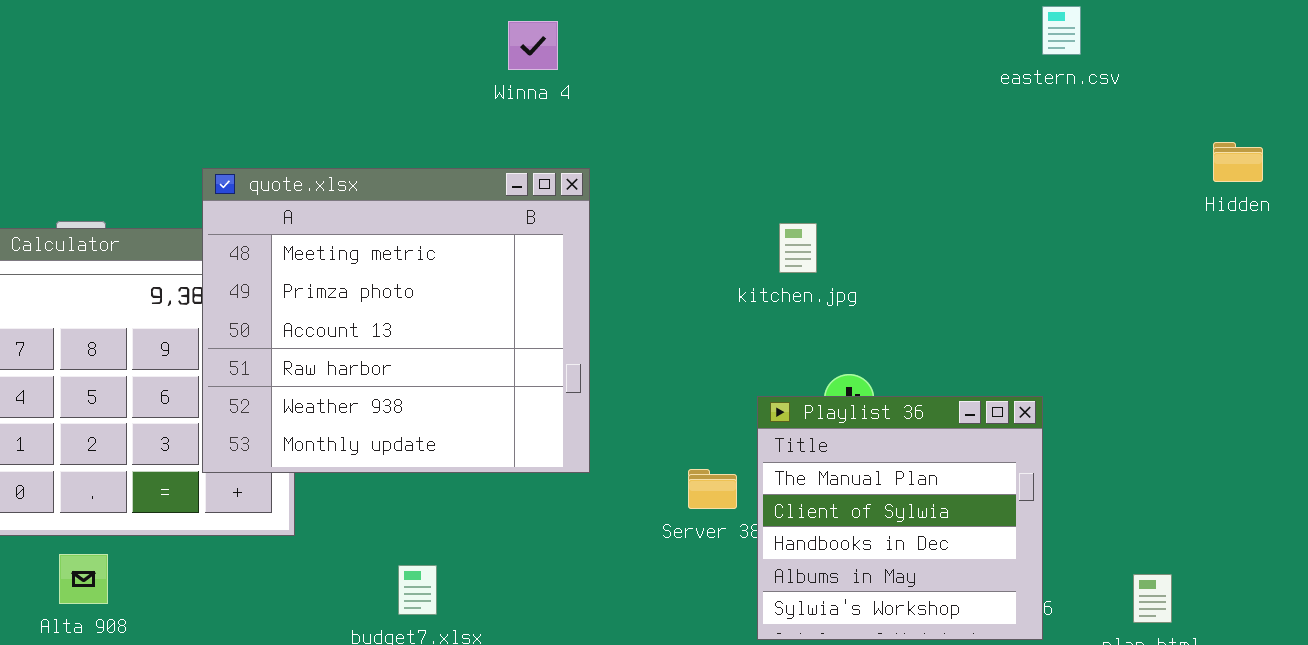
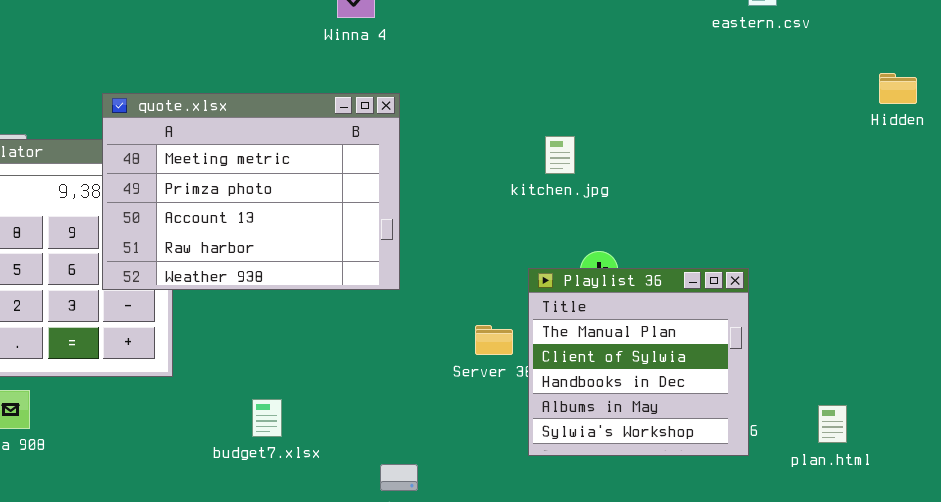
quote.xlsx: [202,168,590,473] -> [102,93,400,290], resized

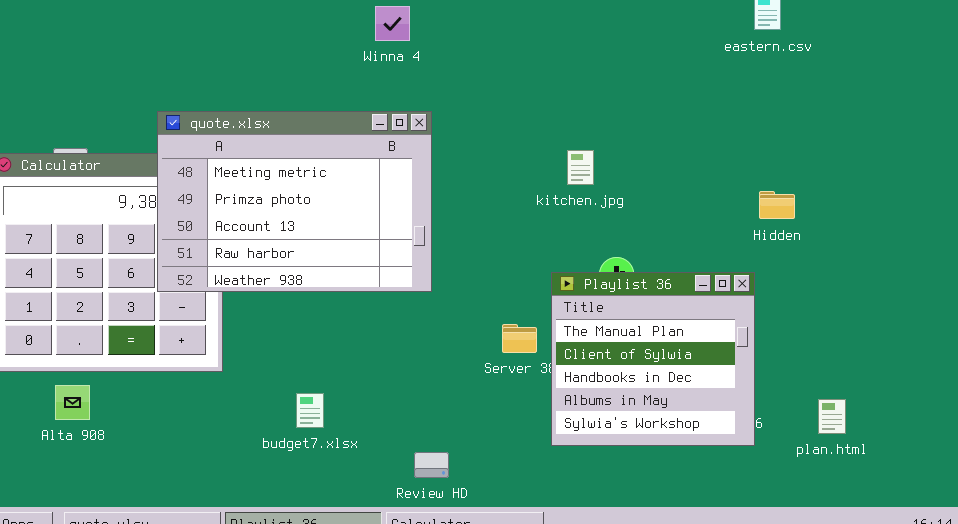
Hidden: [879,73,917,104] -> [759,191,795,219], moved

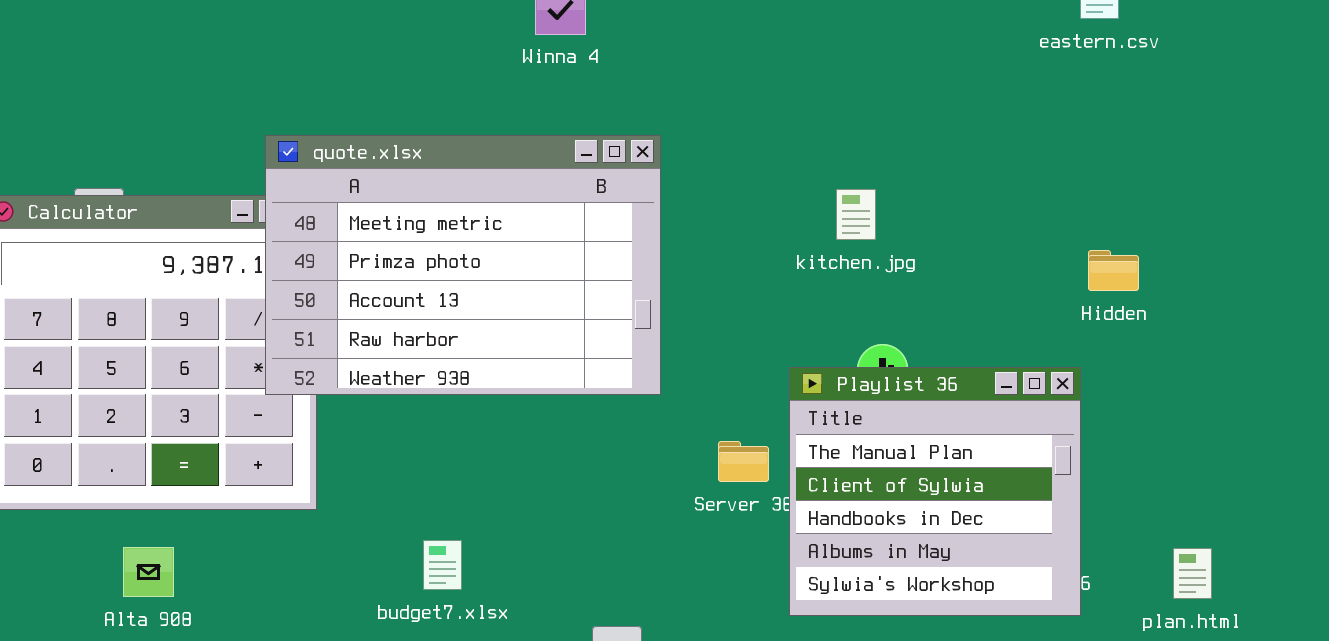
quote.xlsx: [157,111,432,292] -> [265,135,661,395], moved
kitchen.jpg: [567,150,594,185] -> [836,189,876,240], moved
Alta 908: [55,385,90,420] -> [123,547,174,597], moved

